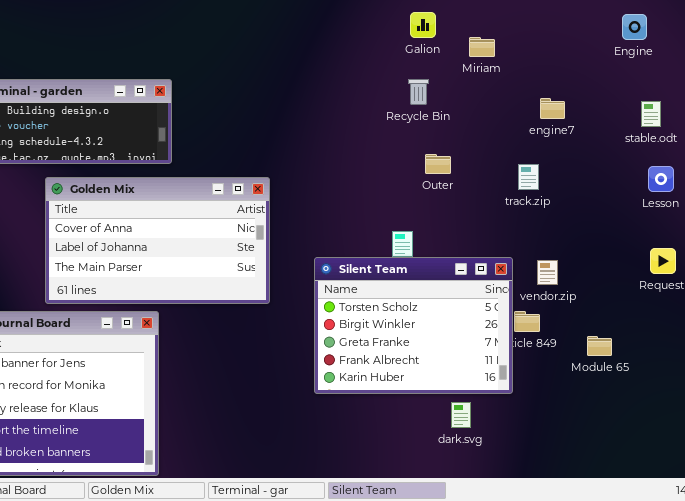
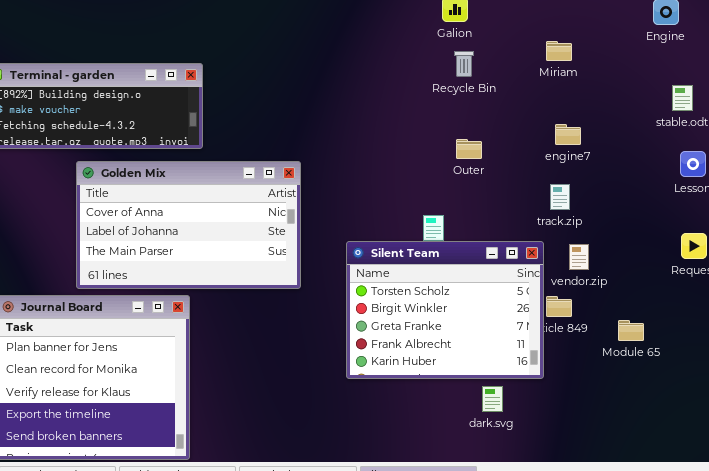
Miriam: [469,37,495,57] -> [546,41,572,61], moved
Recycle Bin: [408,79,429,105] -> [454,51,474,77], moved
engine7: [540,98,565,119] -> [555,124,581,145], moved
track.zip: [518,164,539,190] -> [550,184,570,210], moved

